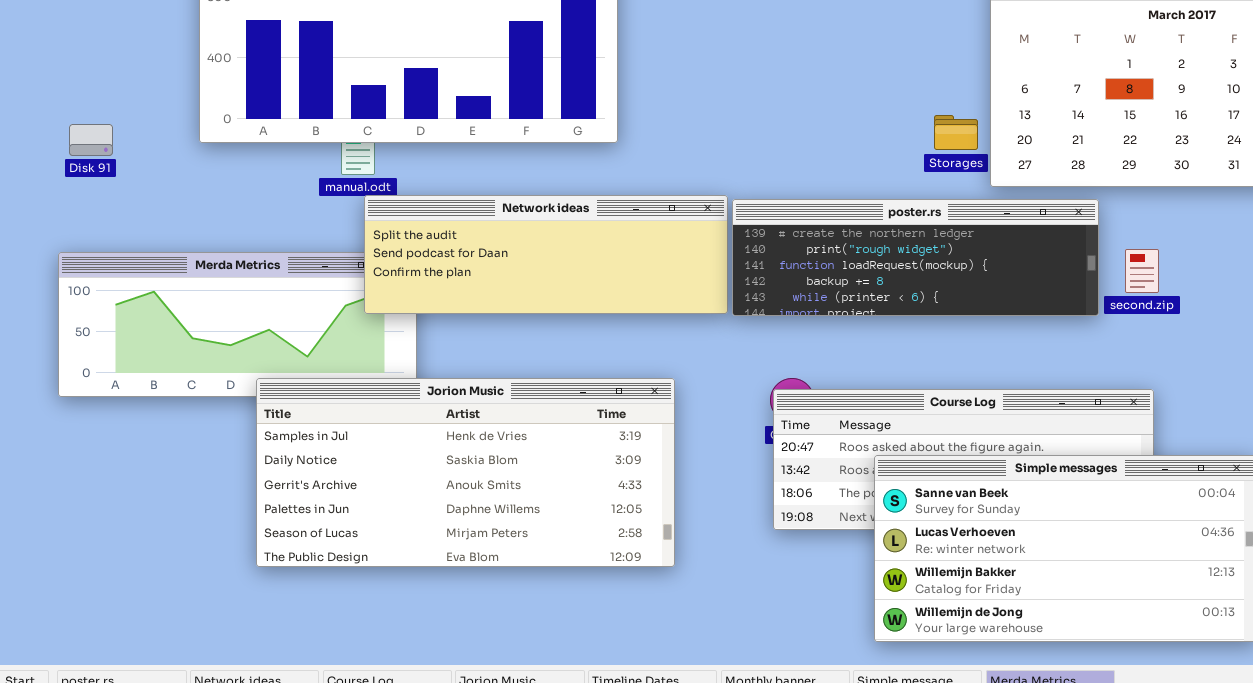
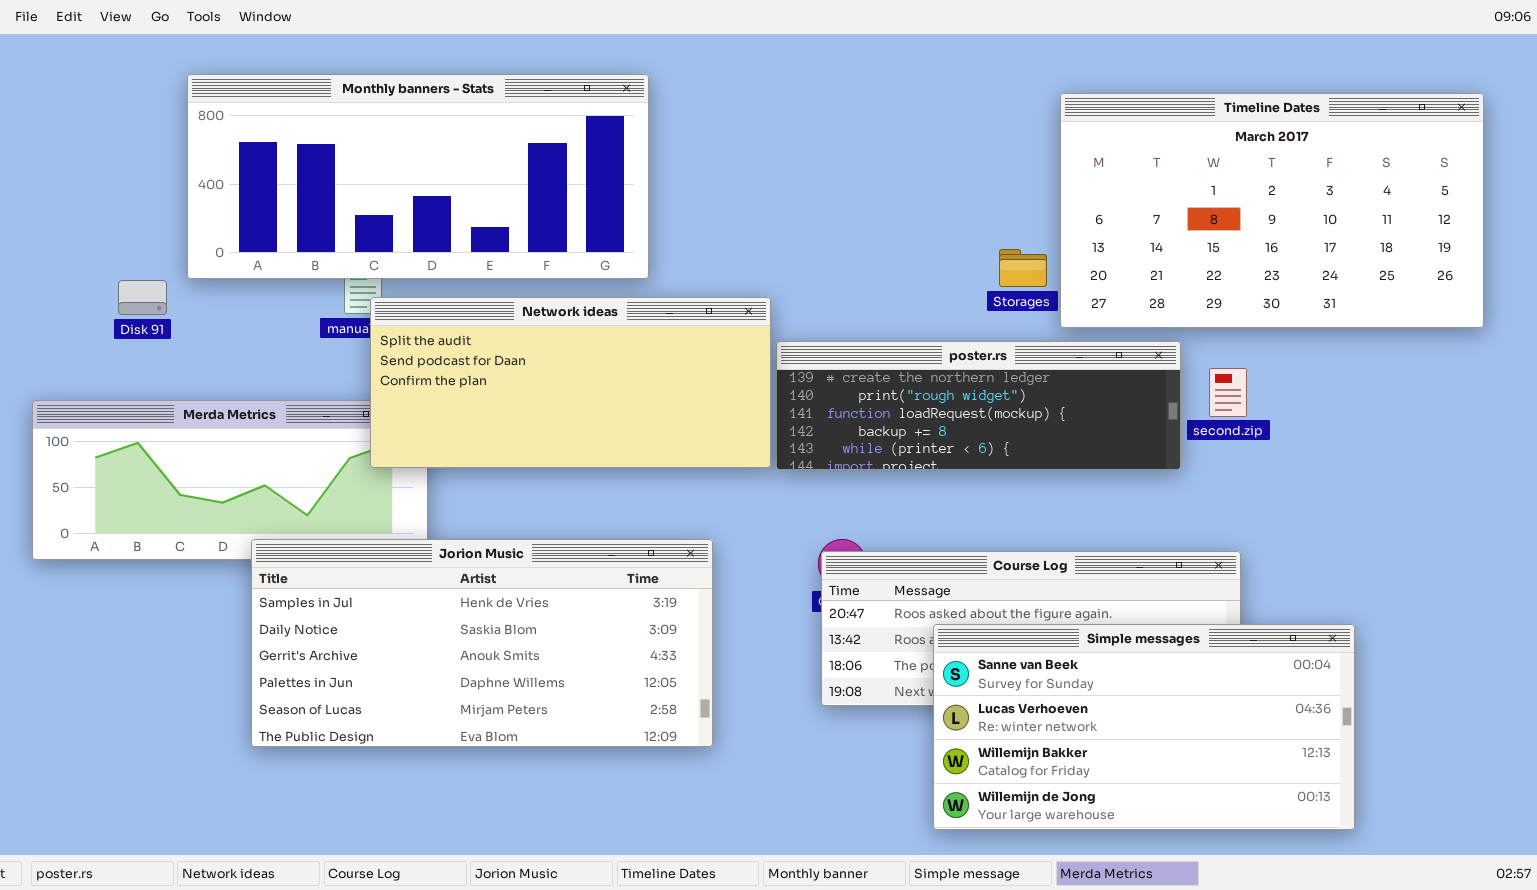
Disk 91: [69,124,113,156] -> [118,280,167,315], moved
Network ideas: [364,195,728,314] -> [370,297,771,468], resized
second.zip: [1125,249,1159,293] -> [1209,368,1247,417], moved

